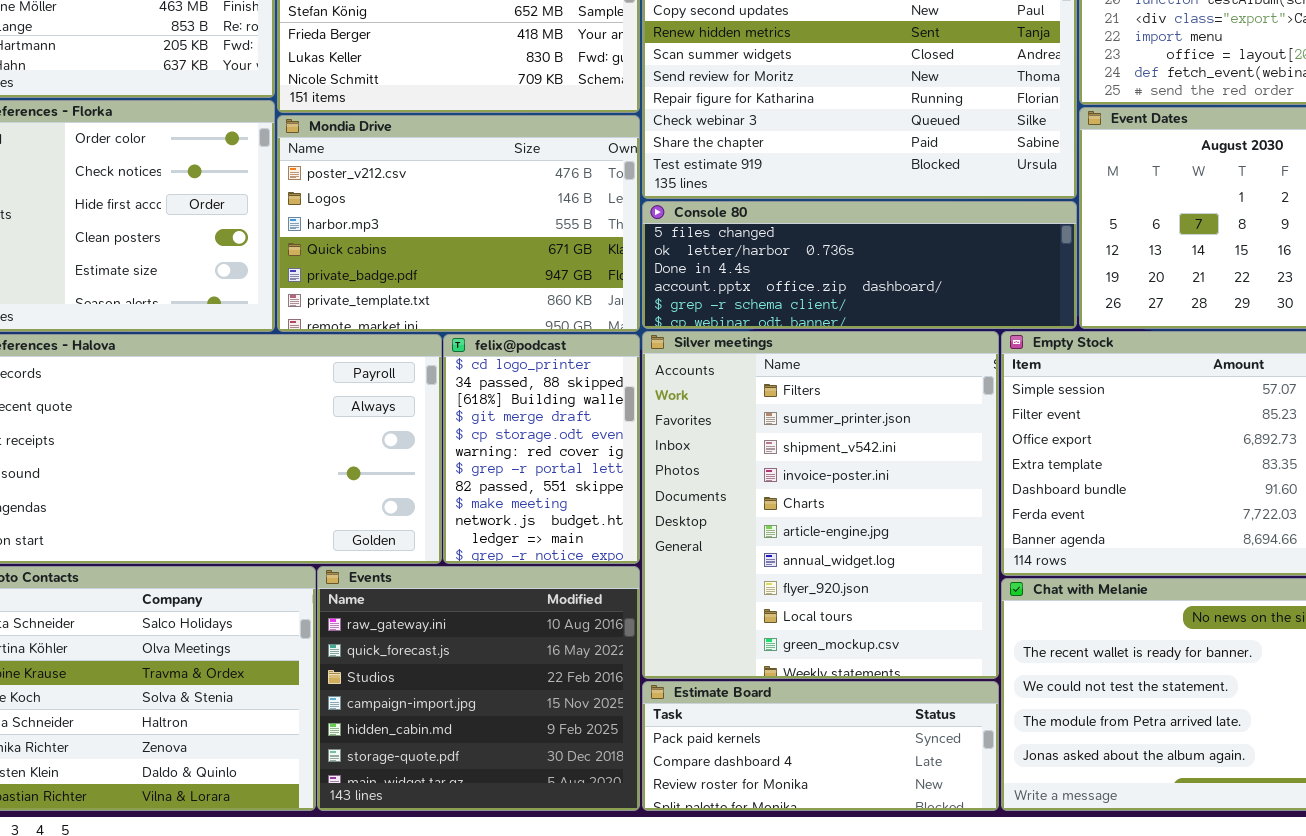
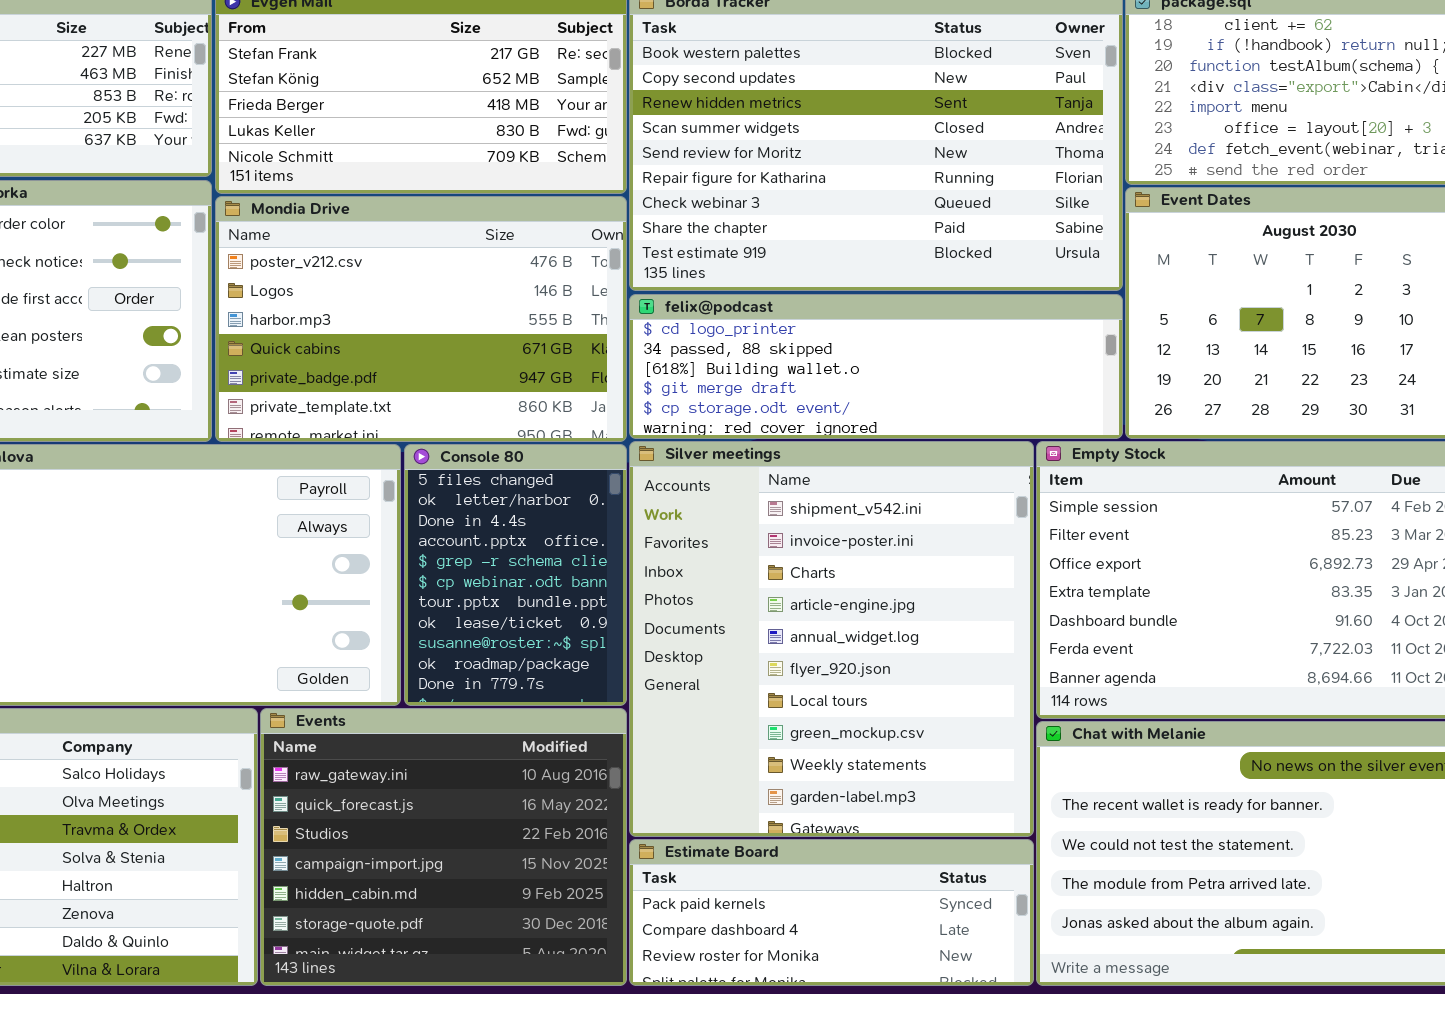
Console 80: [642,201,1077,329] -> [404,444,627,706], moved, resized
Silver meetings: [642,331,999,679] -> [629,441,1034,837], scrolled down 2 rows
felix@podcast: [443,334,640,564] -> [629,294,1123,439], moved, resized

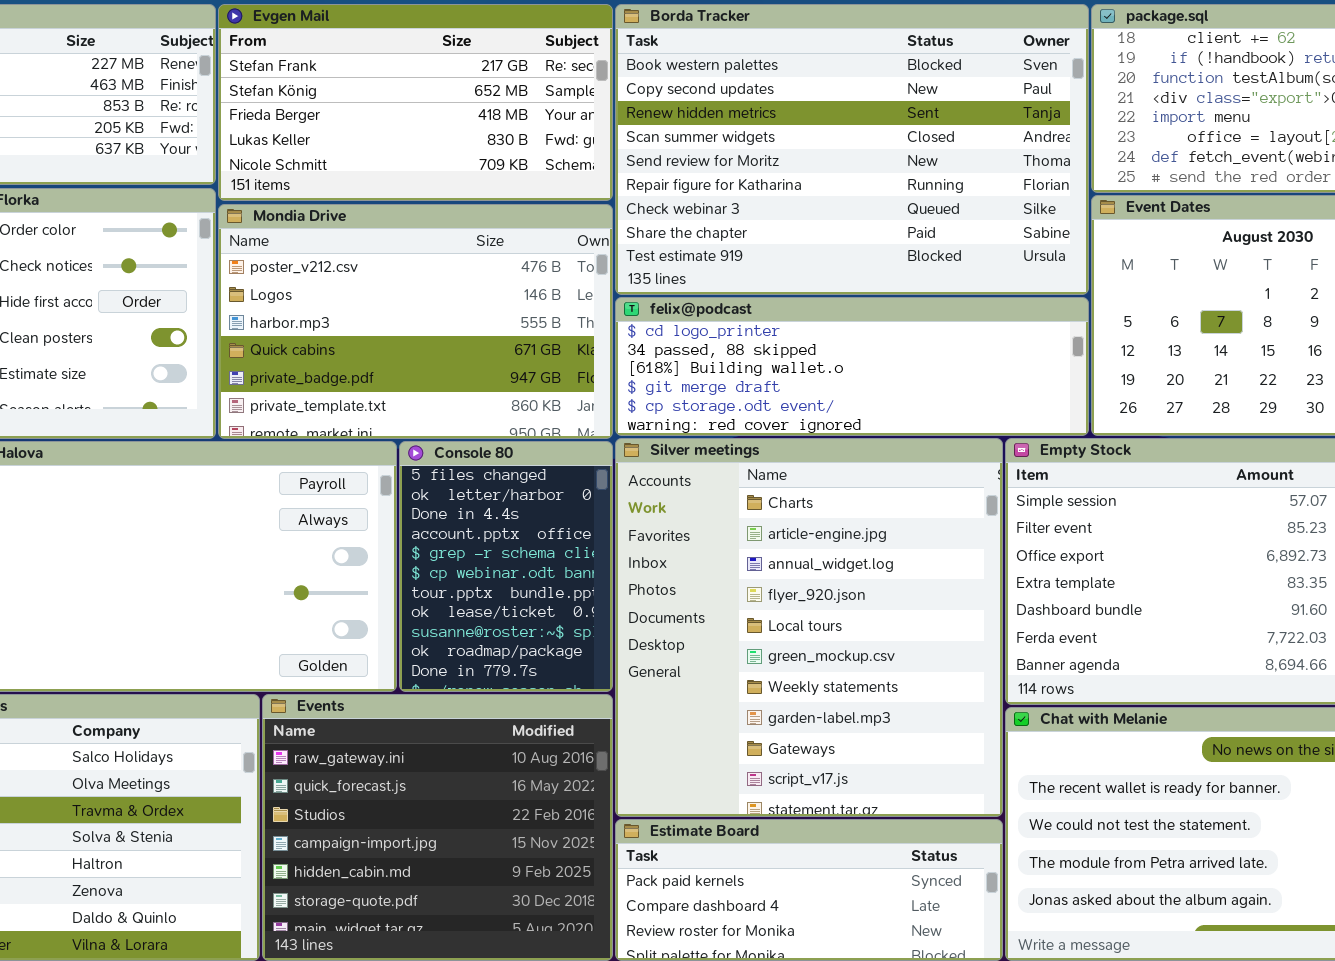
Silver meetings: [629,441,1034,837] -> [615,438,1003,817], scrolled down 2 rows

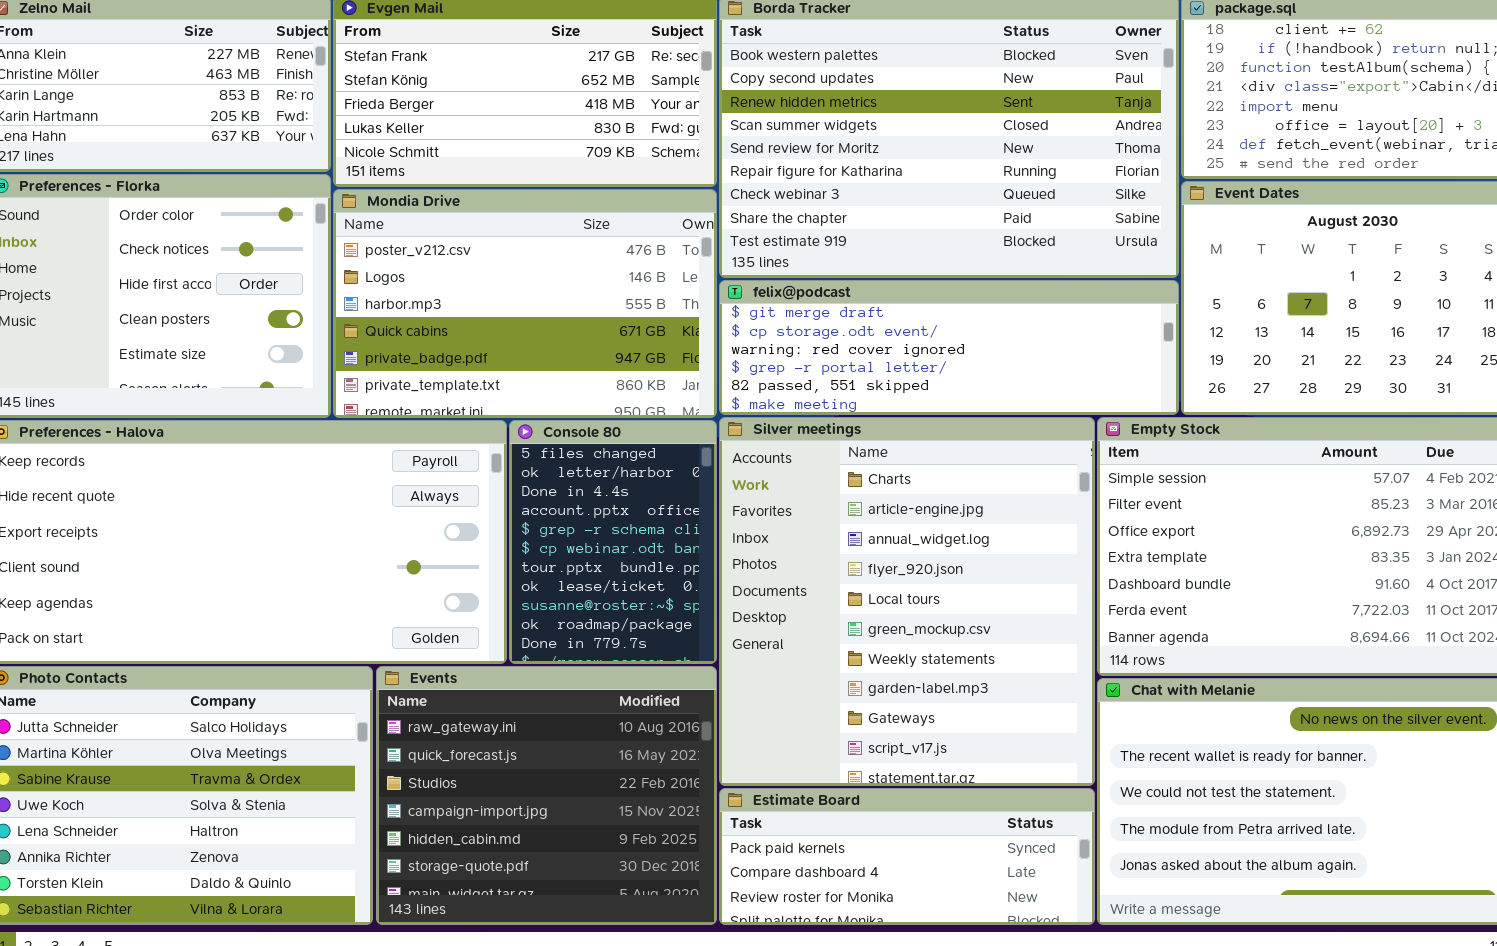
felix@podcast: [615,297,1089,436] -> [719,280,1179,415], scrolled down 3 rows

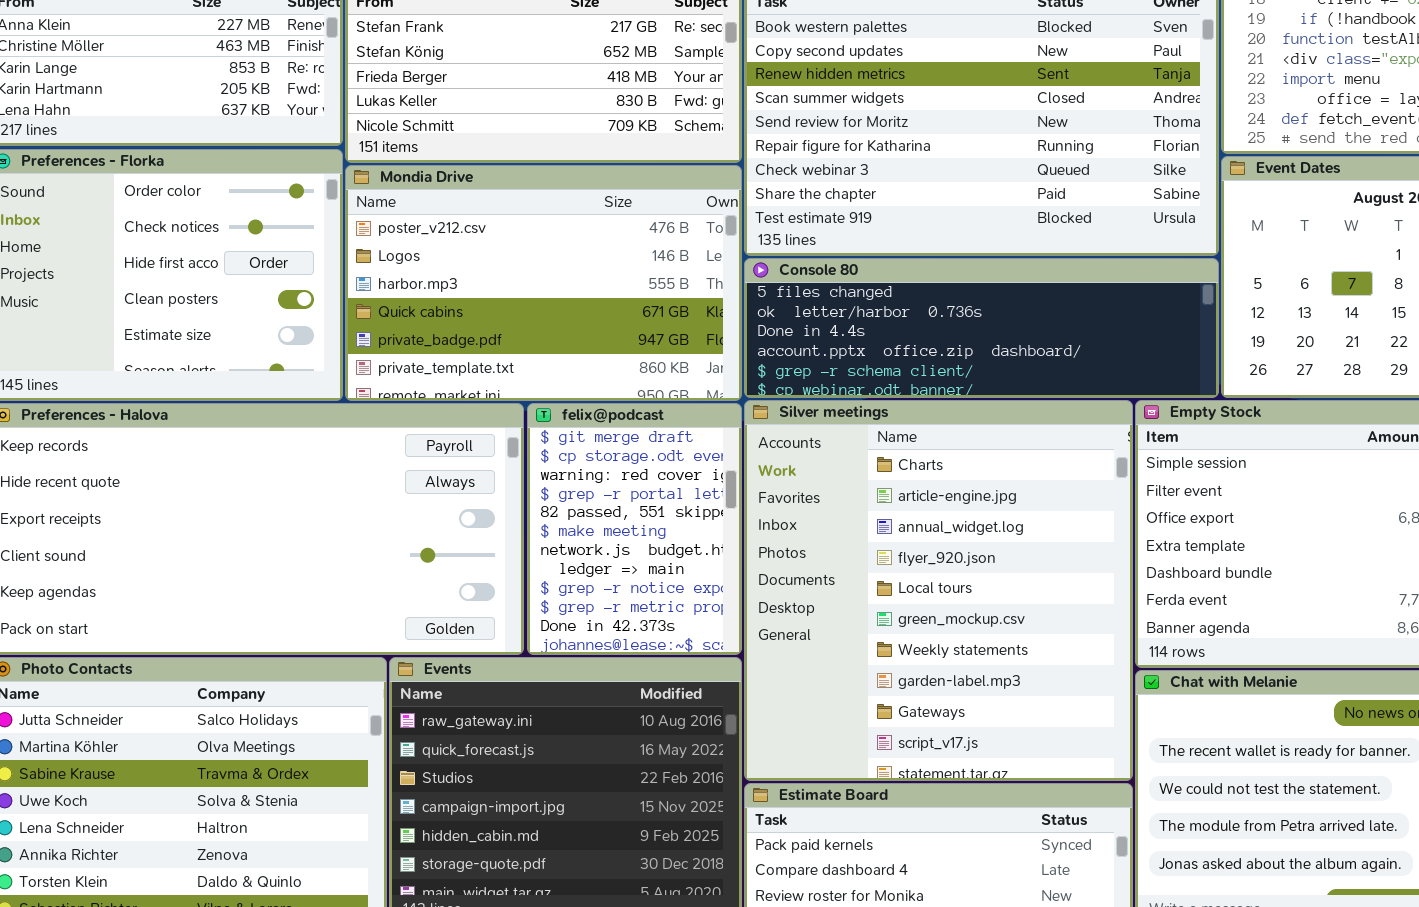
felix@podcast: [719,280,1179,415] -> [527,403,742,655], moved, resized
Console 80: [509,420,717,664] -> [744,258,1219,398], moved, resized

